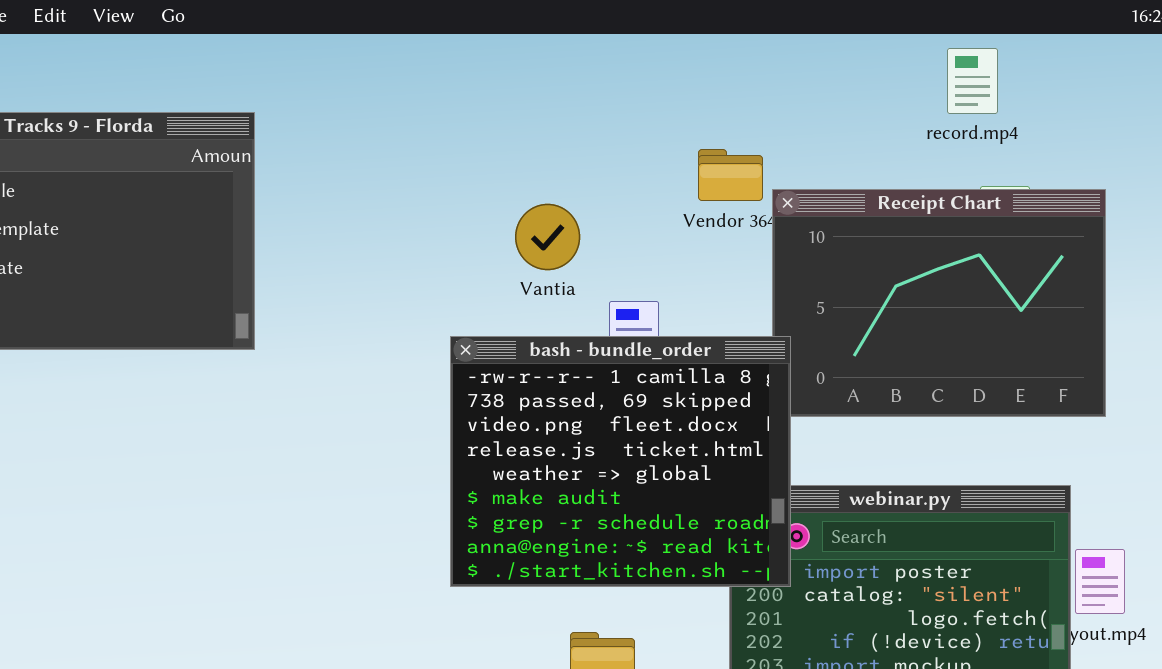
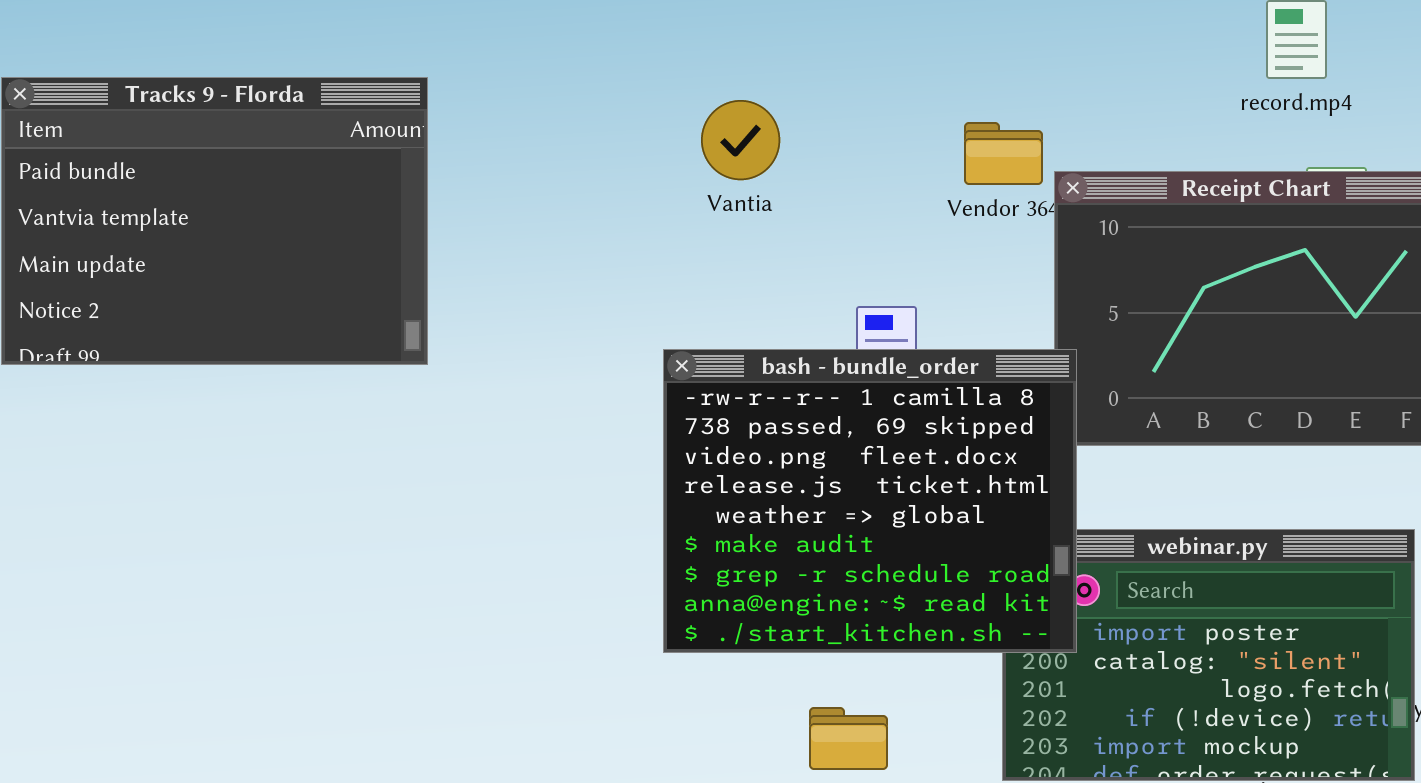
Vantia: [515,204,580,270] -> [701,100,780,180], moved

